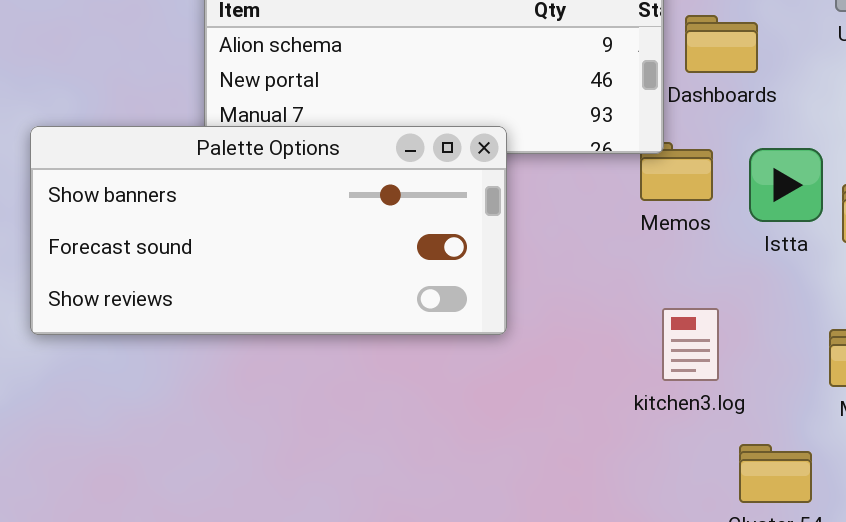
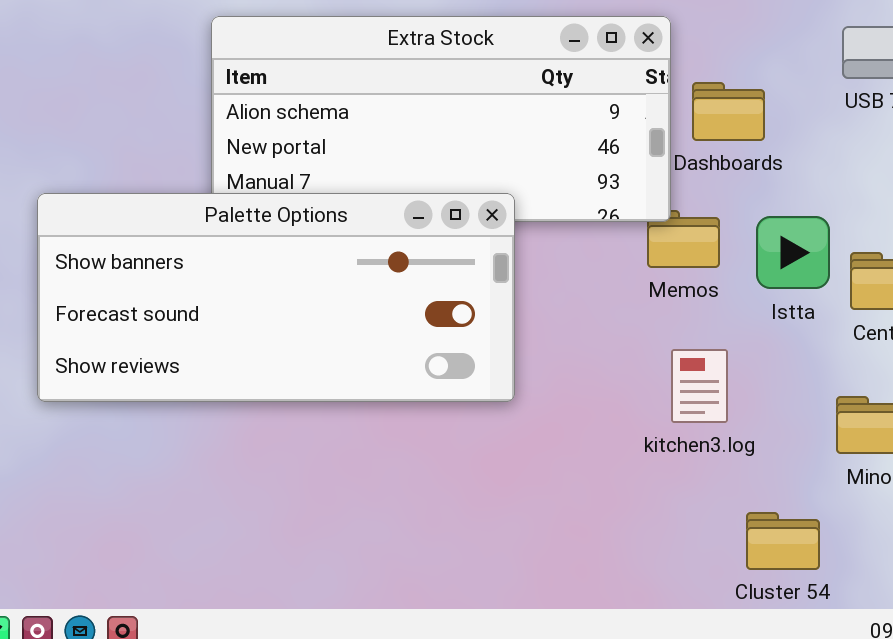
kitchen3.log: [662,308,719,381] -> [671,349,728,423], moved

